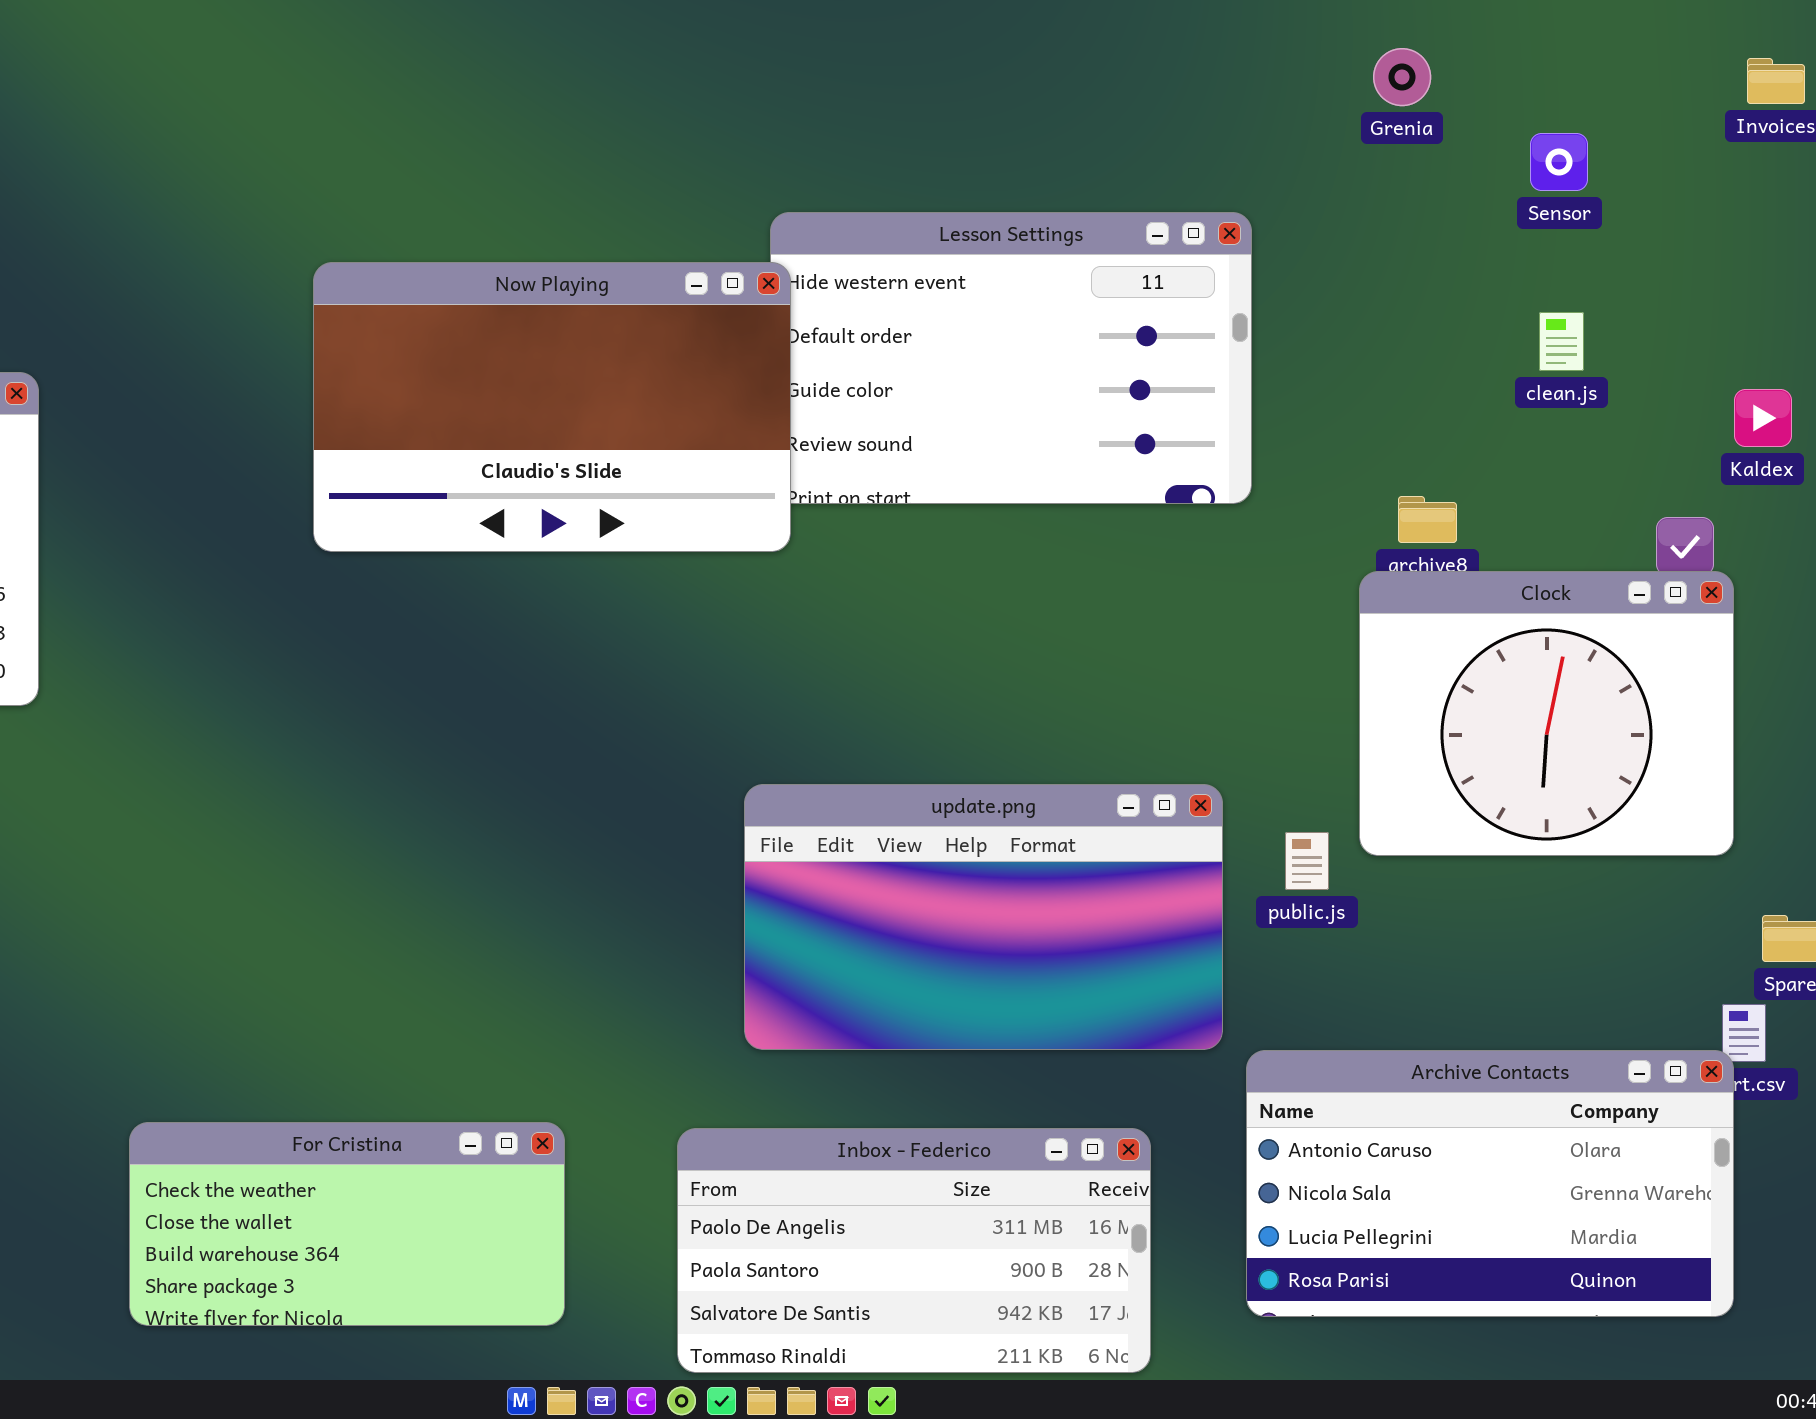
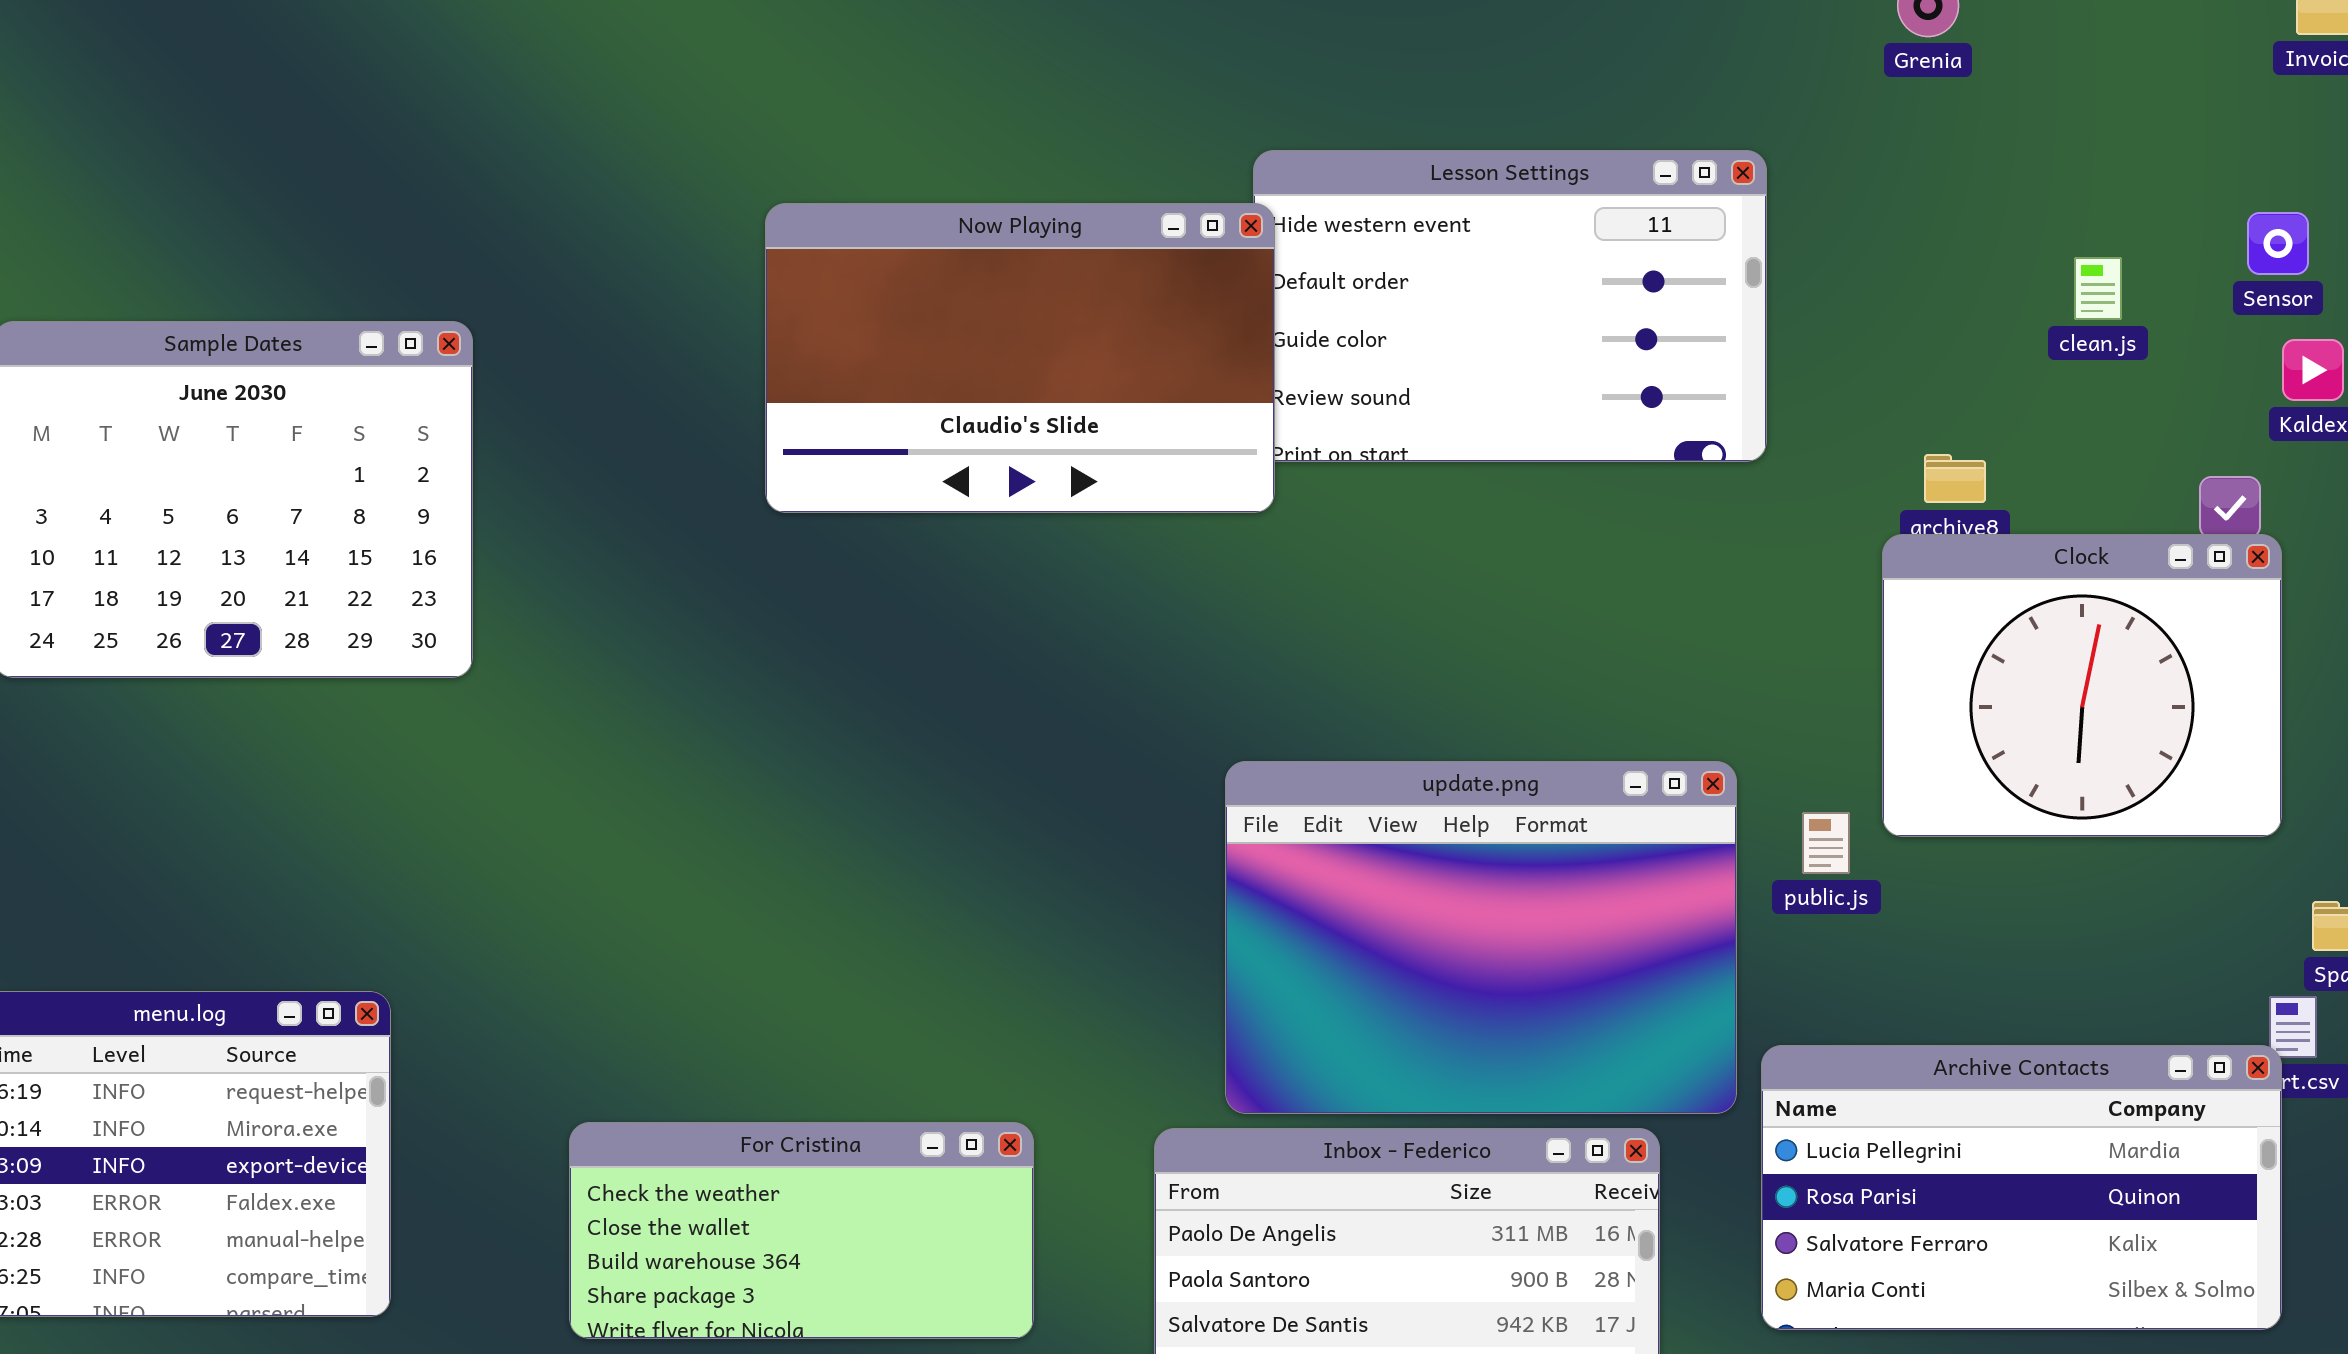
Sensor: [1530,133,1588,191] -> [2247,212,2309,275], moved
update.png: [744,784,1223,1050] -> [1225,761,1737,1114], resized
Archive Contacts: [1246,1050,1734,1317] -> [1761,1045,2282,1330], scrolled down 2 rows

